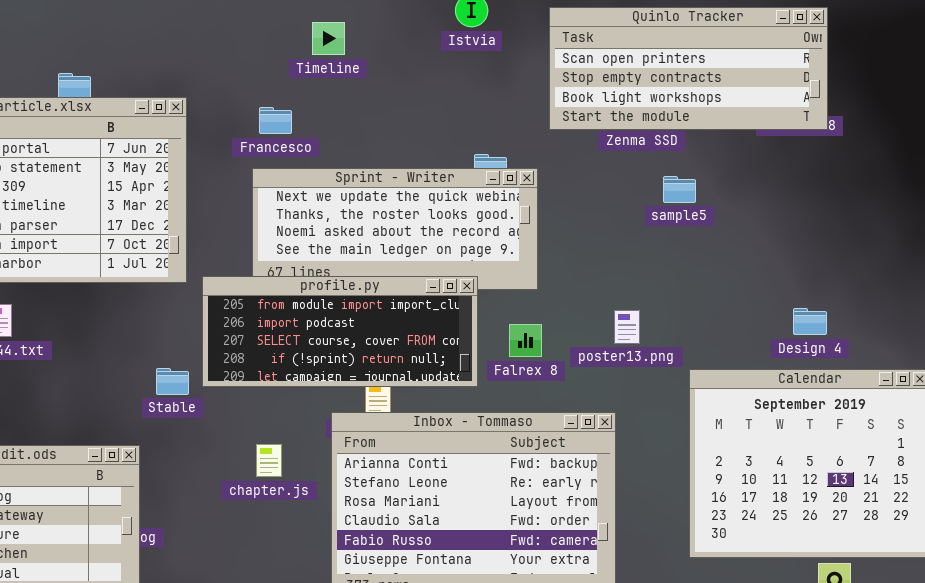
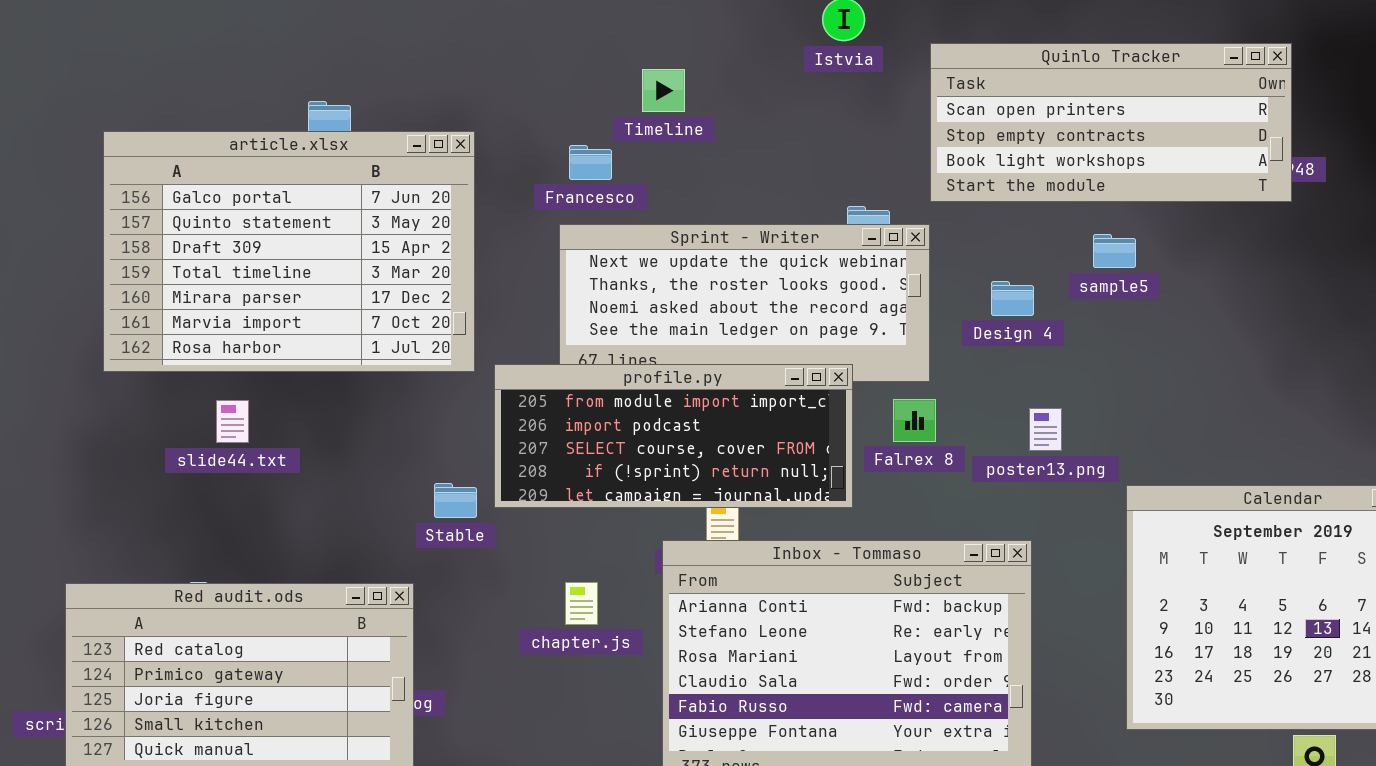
Quinlo Tracker: [549,7,828,130] -> [930,43,1292,202], moved
Timeline: [312,22,345,55] -> [642,69,685,112], moved
Design 4: [793,308,827,335] -> [991,281,1034,316], moved
Falrex 8: [509,324,542,357] -> [893,399,936,442], moved

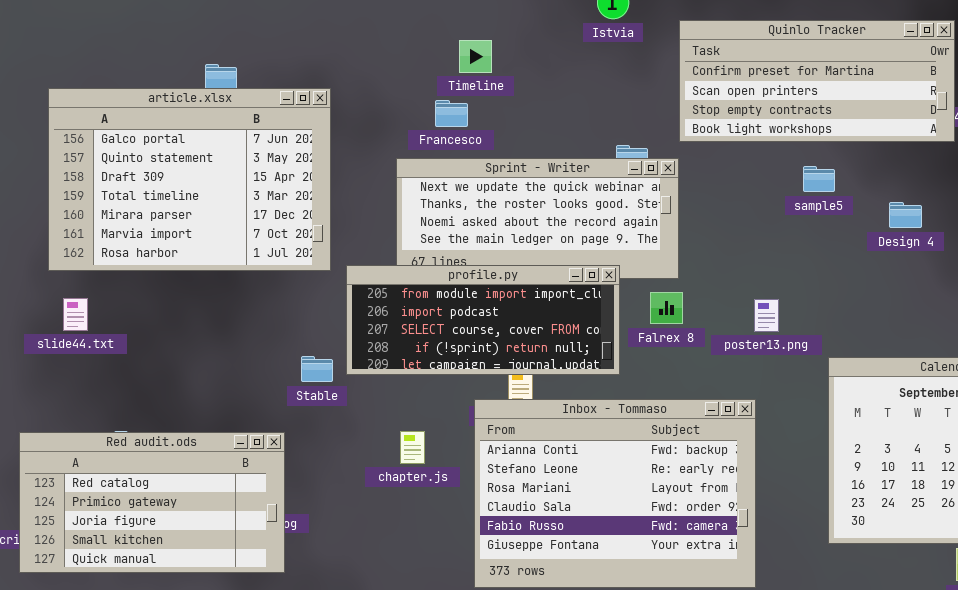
Quinlo Tracker: [930,43,1292,202] -> [679,20,955,142], scrolled up 1 row
Francesco: [569,145,612,180] -> [435,100,468,127], moved
Design 4: [991,281,1034,316] -> [889,202,922,228], moved
slide44.txt: [216,400,249,443] -> [63,298,88,331], moved

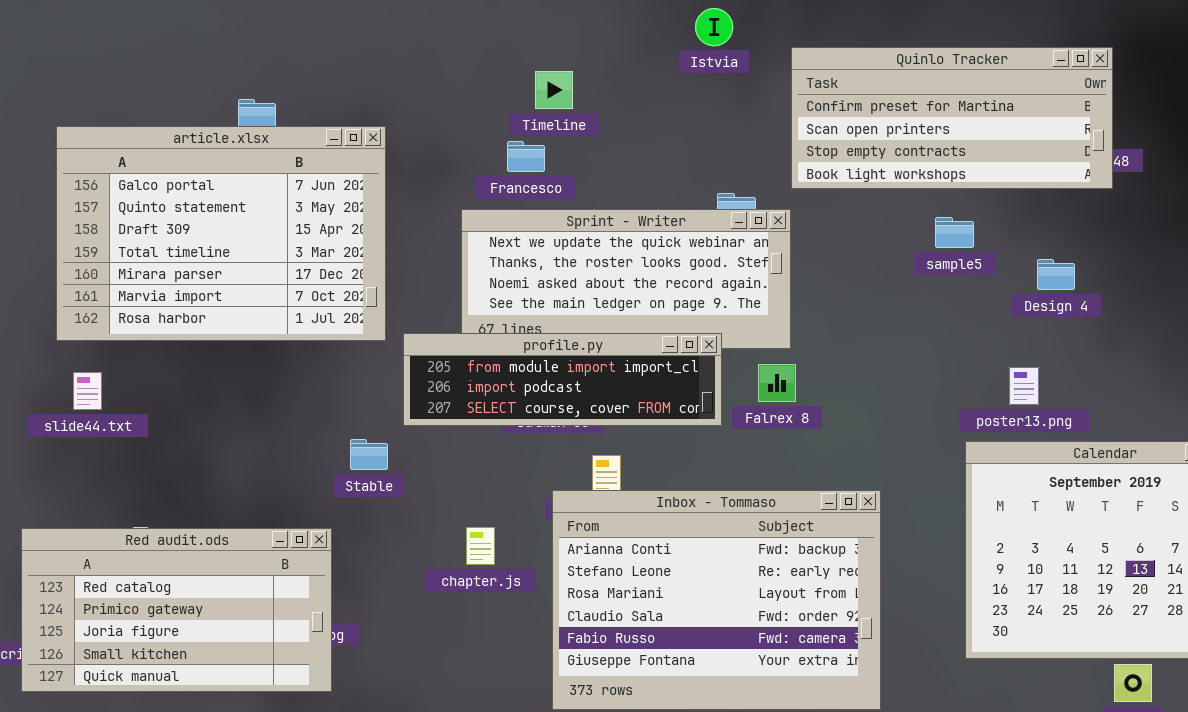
profile.py: [346,265,620,375] -> [403,333,722,426], resized
poster13.png: [754,299,779,332] -> [1009,367,1039,405], moved

